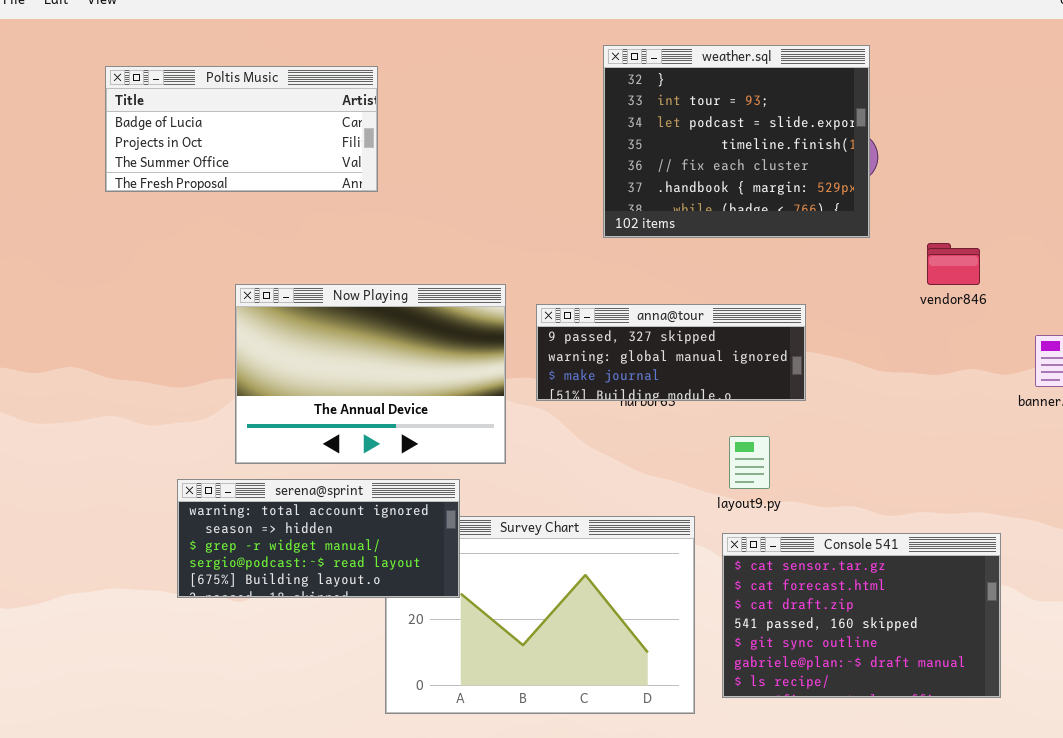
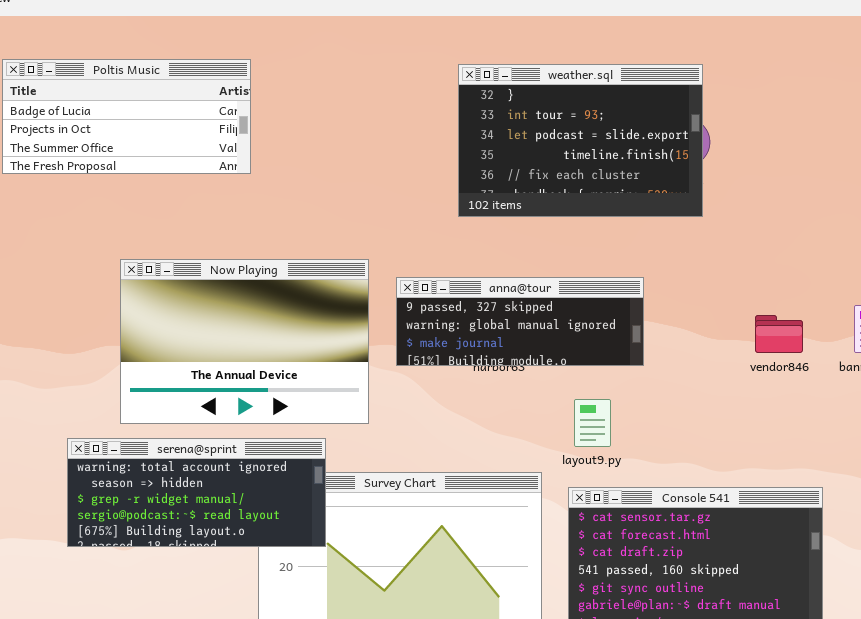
weather.sql: [603,45,870,238] -> [458,64,703,217], resized
vendor846: [927,243,980,285] -> [755,315,803,353], moved

